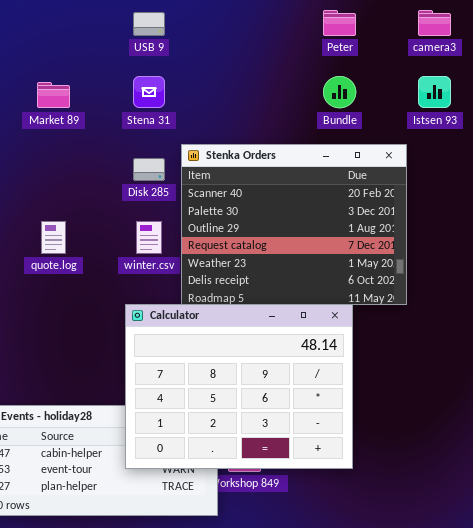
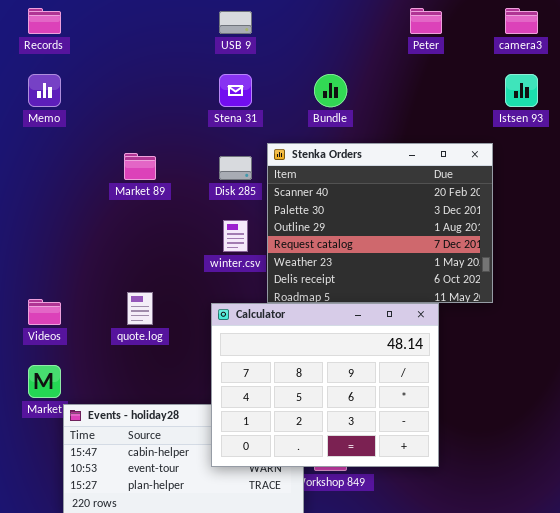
Bundle: [323,76,356,108] -> [314,74,347,107], moved
Market 89: [37,82,70,108] -> [124,153,156,180], moved
quote.log: [41,221,66,254] -> [127,292,153,325], moved

